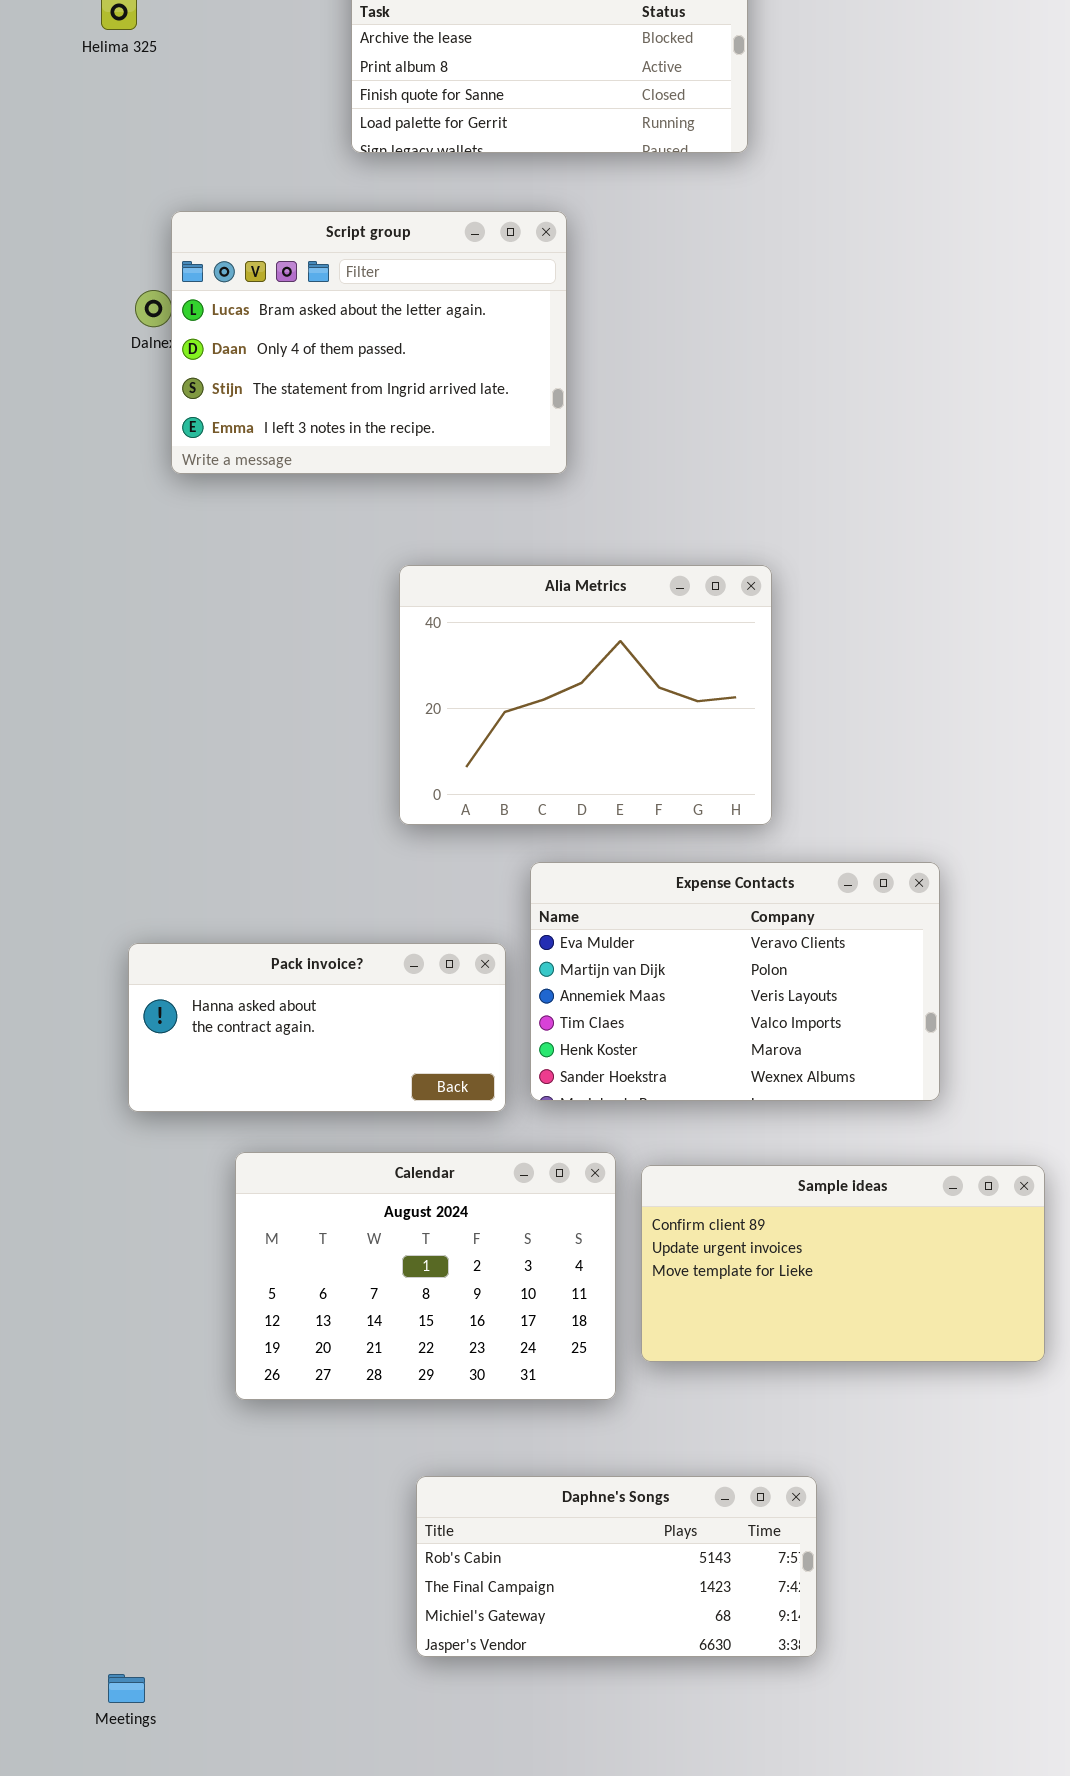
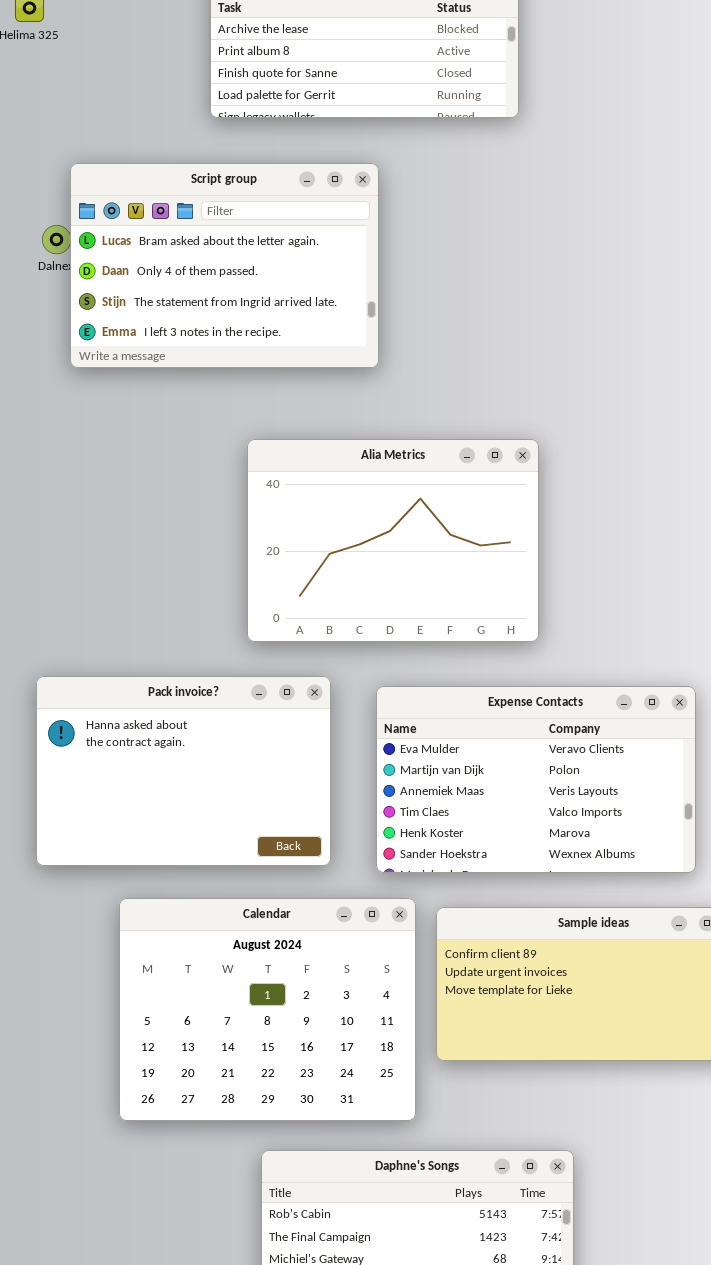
Expense Contacts: [530,862,940,1101] -> [376,686,696,873], moved
Pack invoice?: [128,943,506,1112] -> [36,676,331,866], resized
Calendar: [235,1152,616,1400] -> [119,898,416,1121], resized

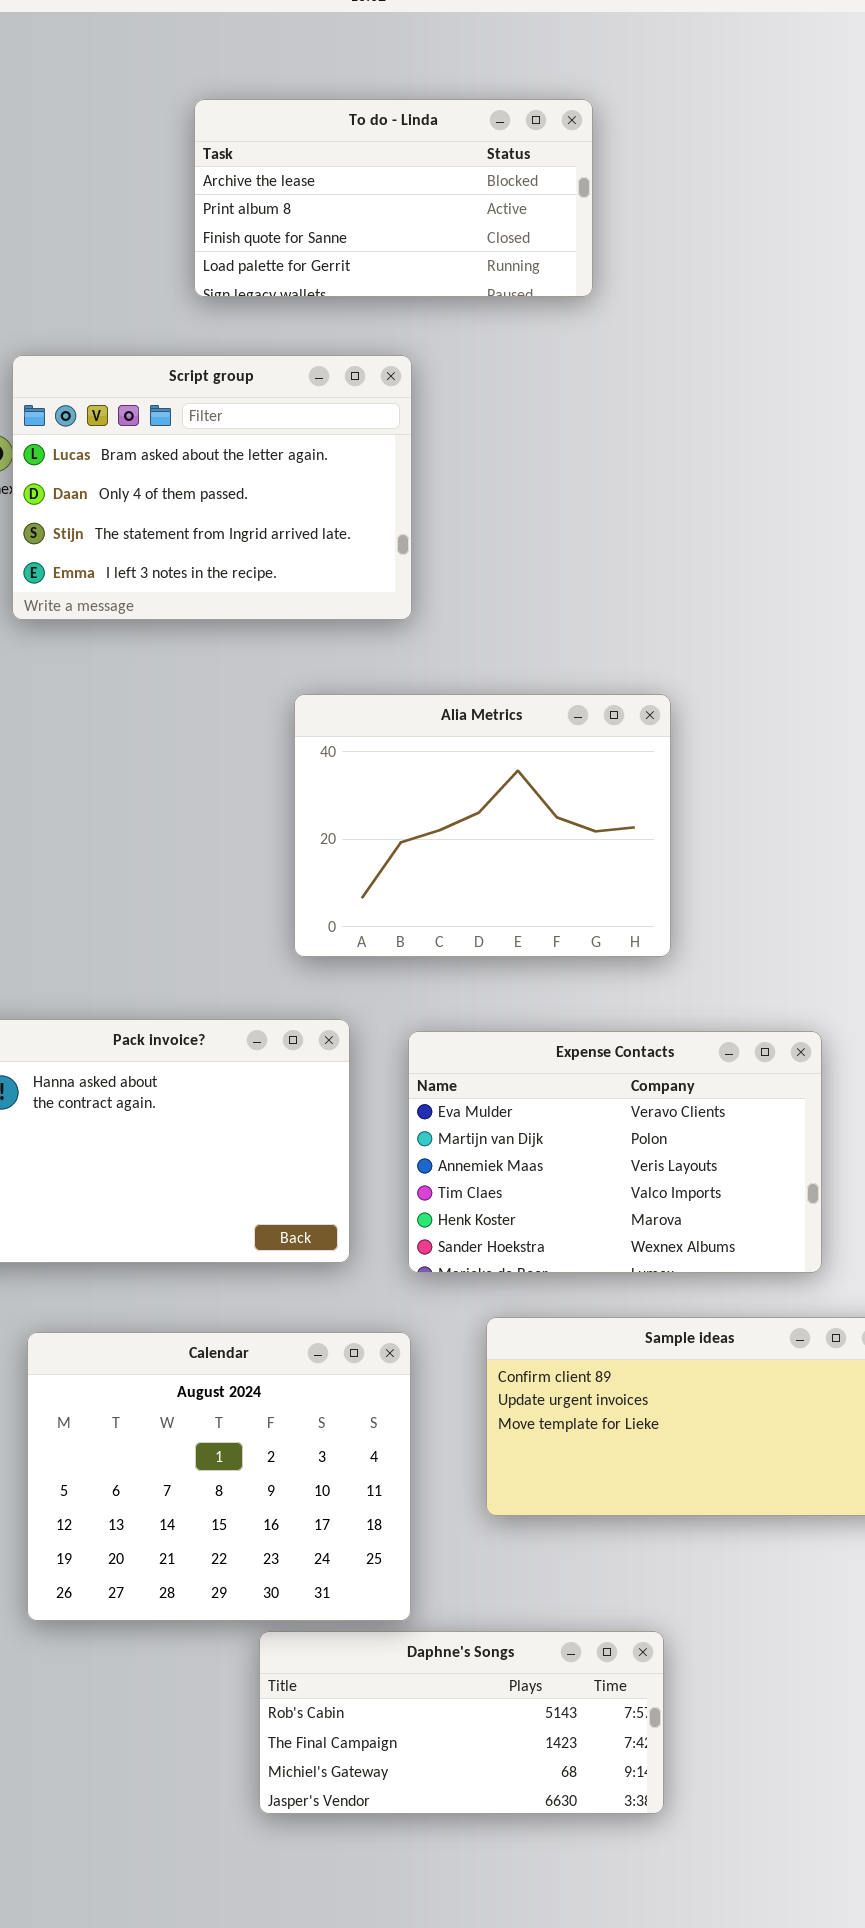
Alia Metrics: [247,439,539,642] -> [294,694,671,957], moved
Calendar: [119,898,416,1121] -> [27,1332,411,1621], moved

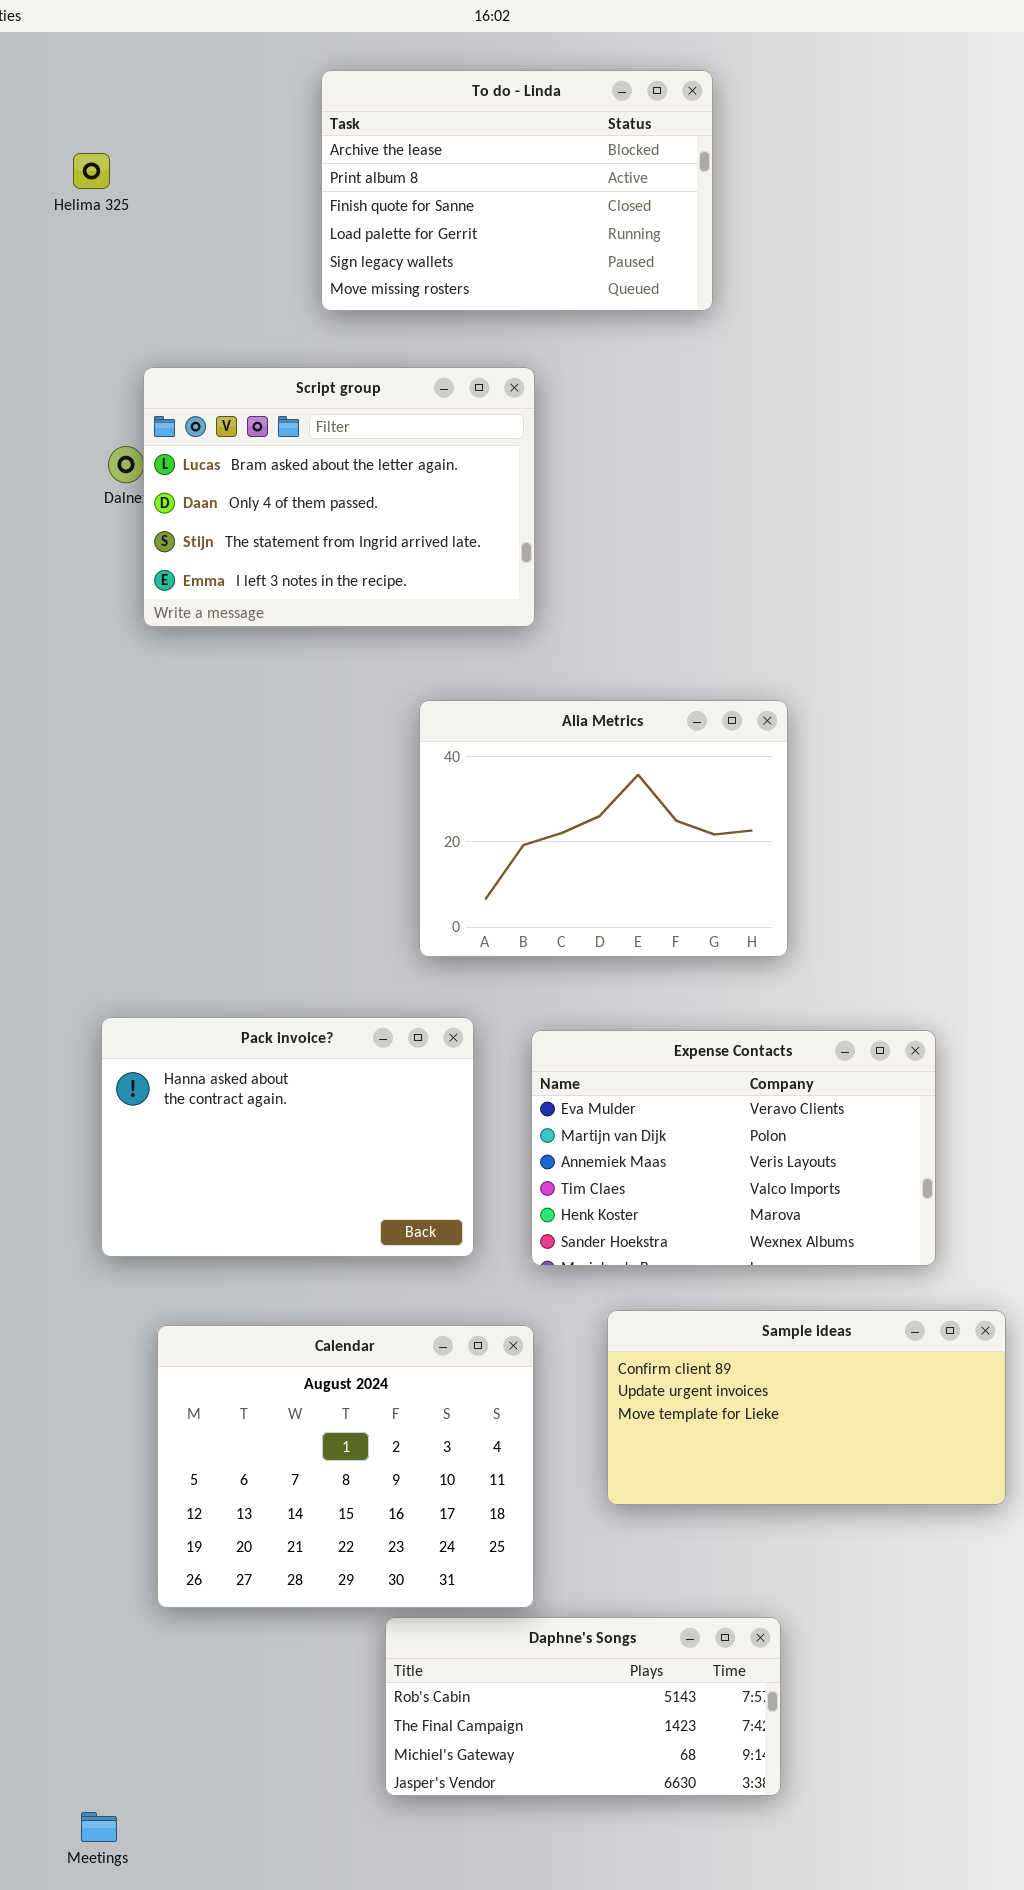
To do - Linda: [194,99,593,297] -> [321,70,713,311], resized

